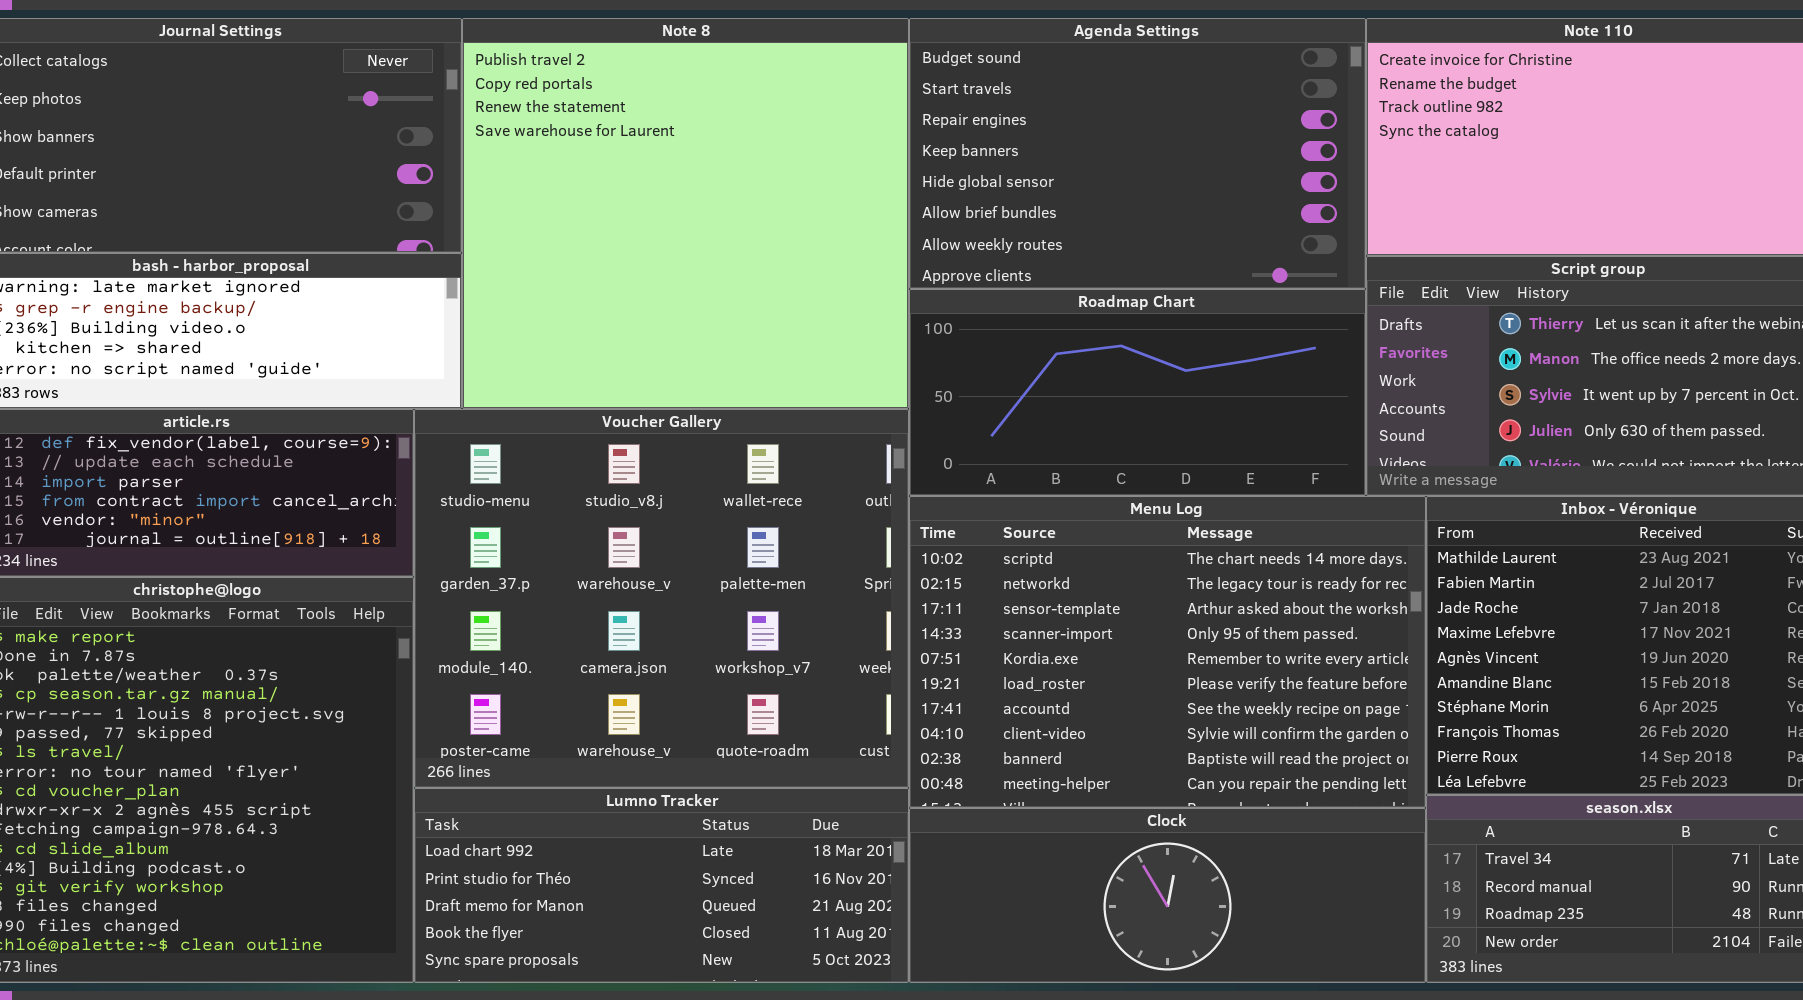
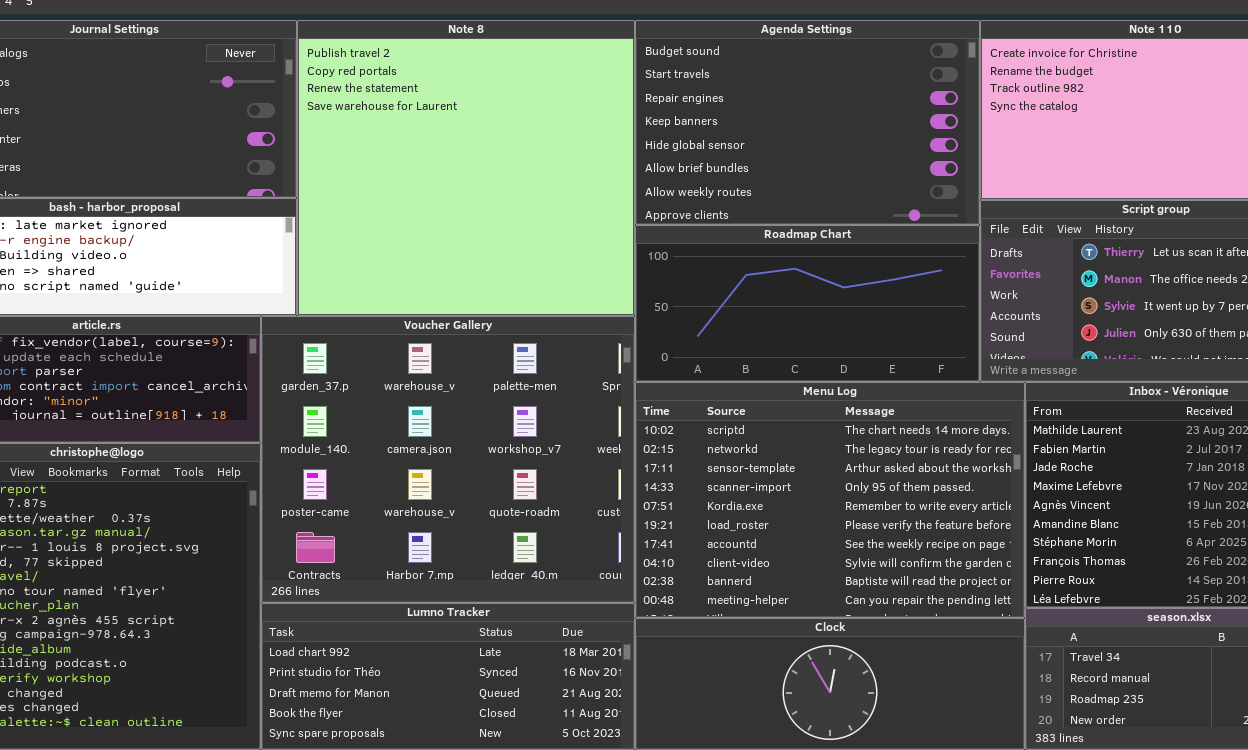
Voucher Gallery: [414,409,909,788] -> [261,316,635,603], scrolled down 1 row

